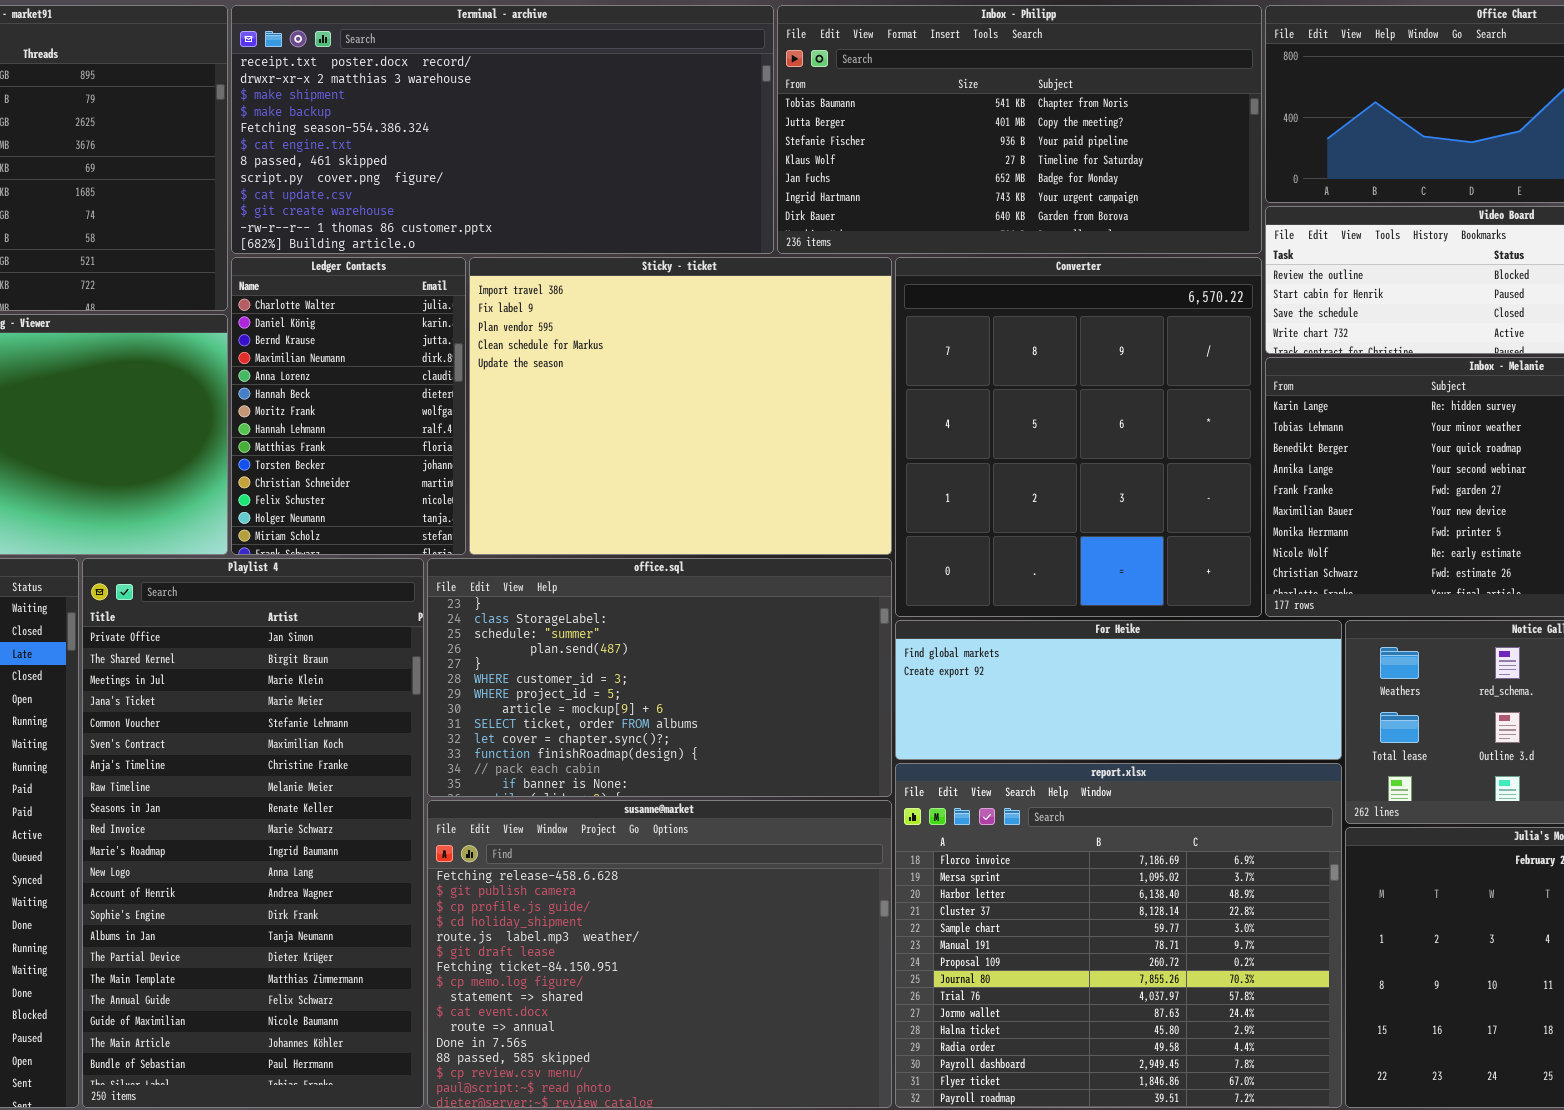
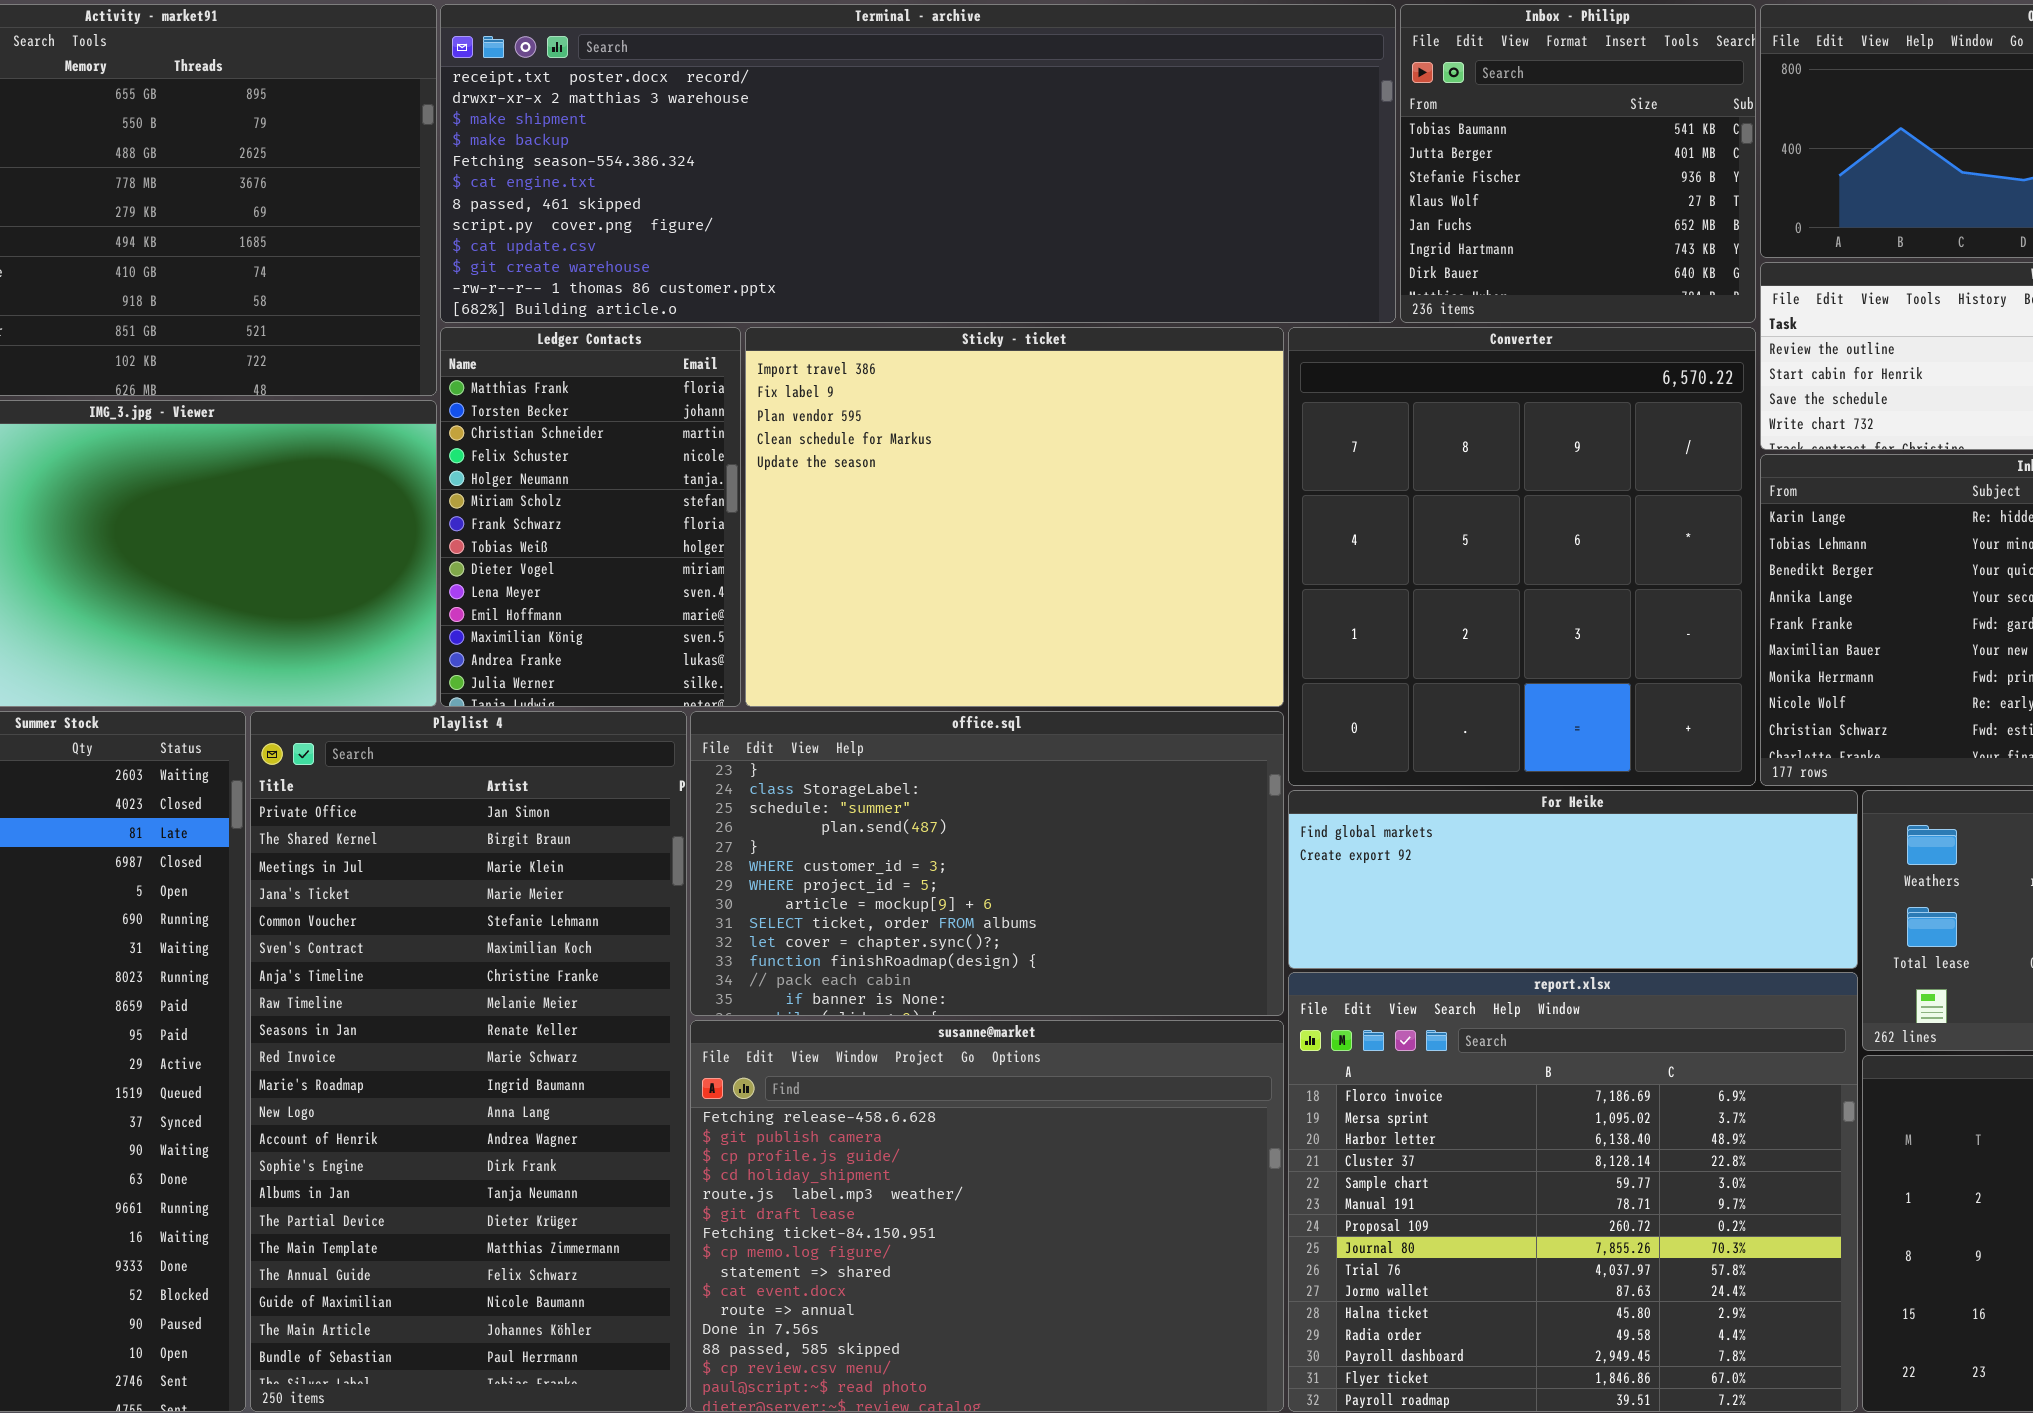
Terminal - archive: [231,5,774,254] -> [440,4,1396,323], resized
Inbox - Philipp: [777,5,1262,254] -> [1400,4,1756,323], resized
Ledger Contacts: [231,257,466,555] -> [440,327,741,707], scrolled down 8 rows

